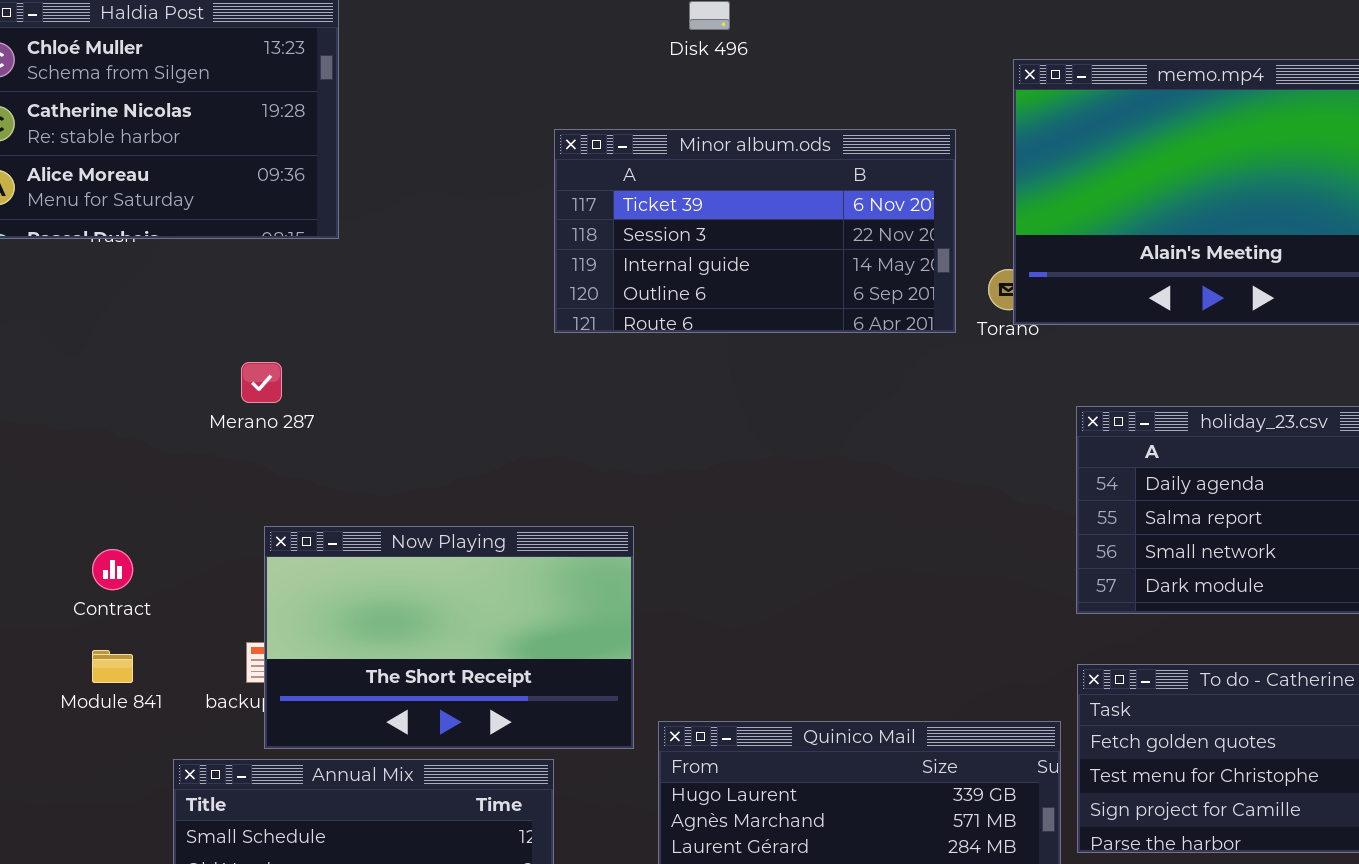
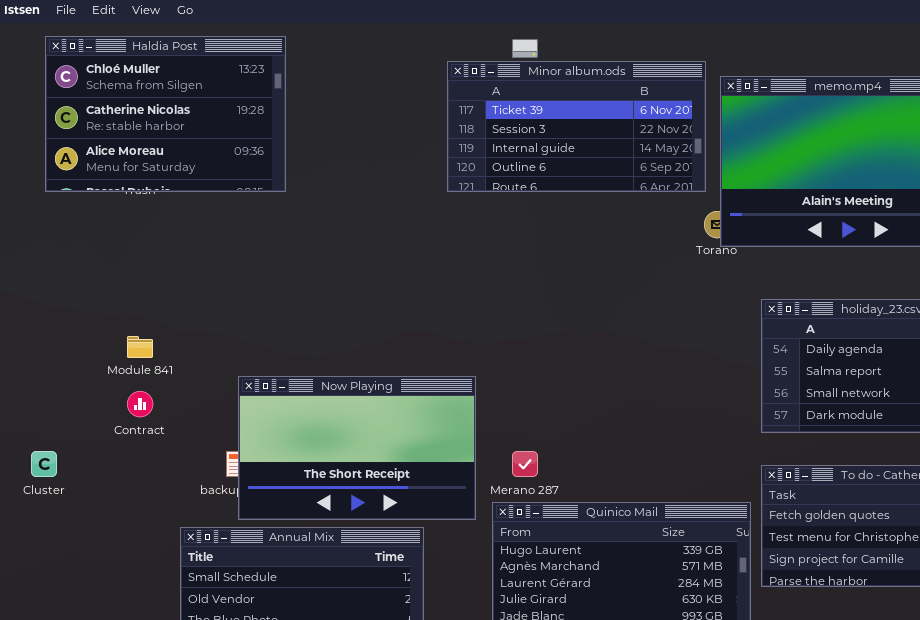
Minor album.ods: [554,129,956,333] -> [447,61,706,192], moved
Merano 287: [241,362,282,403] -> [512,451,538,477], moved
Module 841: [92,650,133,683] -> [127,336,153,358], moved

